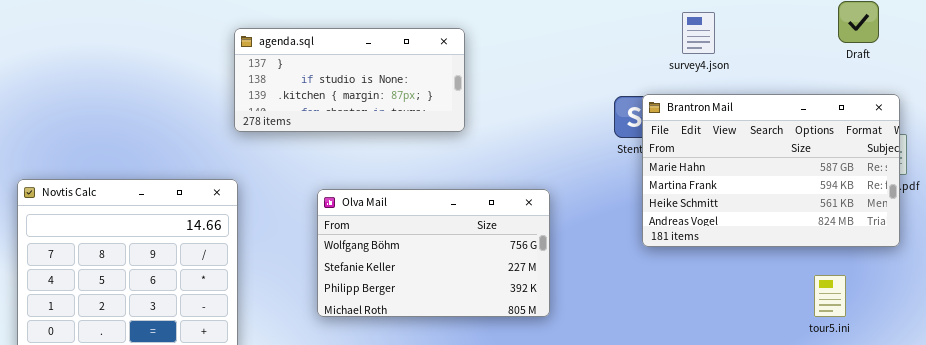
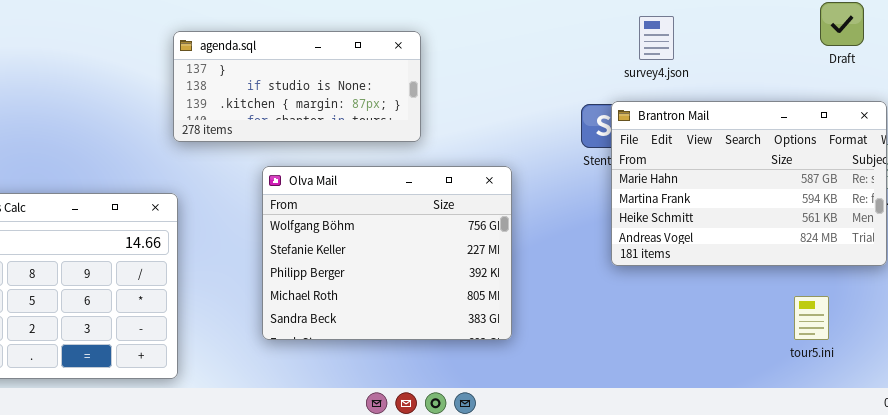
survey4.json: [682,12,715,54] -> [639,16,674,60], moved
Olva Mail: [317,189,550,317] -> [262,166,512,340], resized

